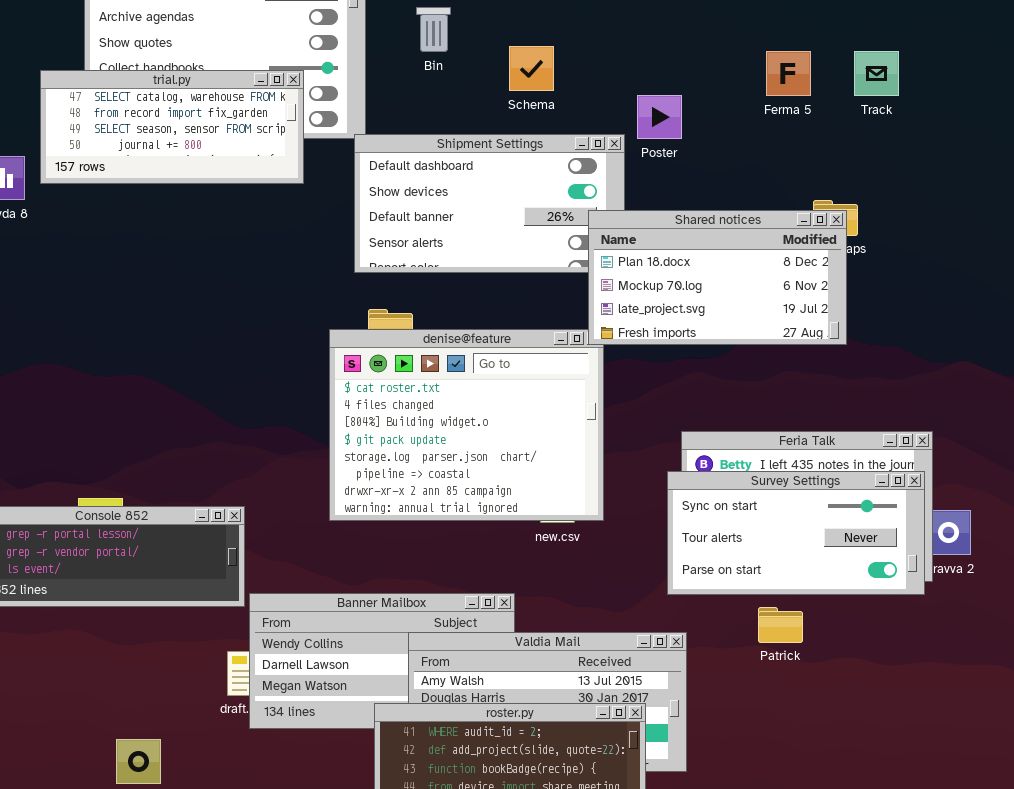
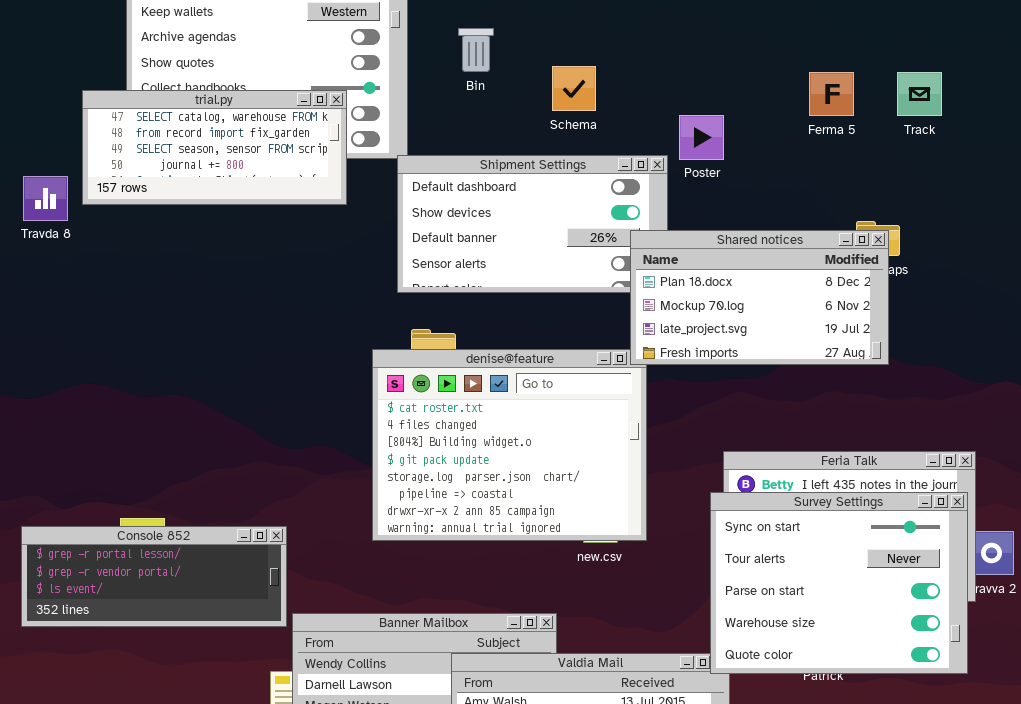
Survey Settings: [667,471,925,595] -> [710,492,968,674], resized

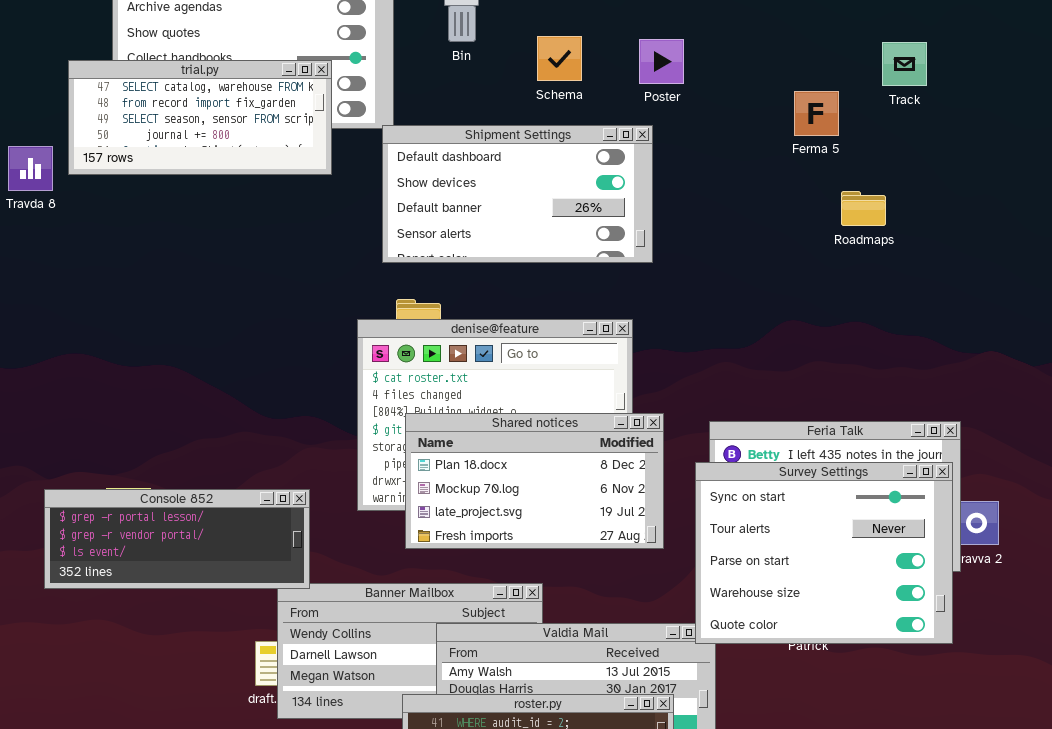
Ferma 5: [809,72,854,116] -> [794,91,839,136], moved
Poster: [679,115,724,160] -> [639,39,684,84], moved
Shared notices: [630,230,889,365] -> [405,413,664,549], moved
Console 852: [21,526,287,627] -> [44,489,310,589], moved

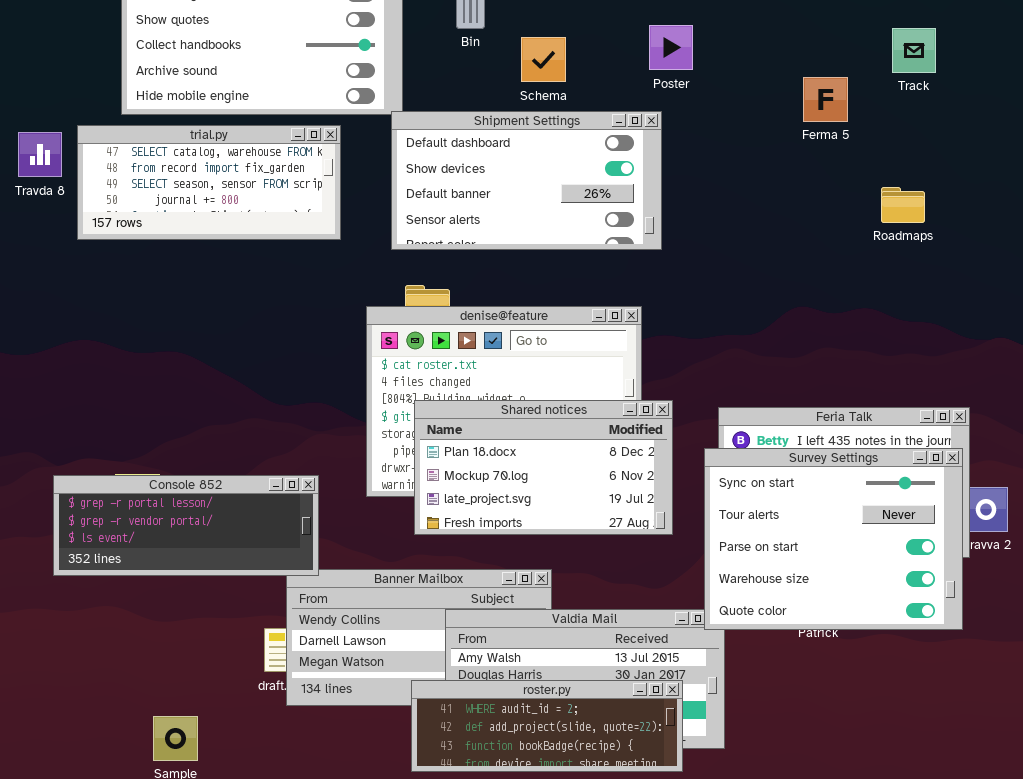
Schema: [537,36,582,81] -> [521,37,566,82], moved
trial.py: [68,60,332,175] -> [77,125,341,240], moved
Roadmaps: [841,191,886,226] -> [881,187,925,223], moved

